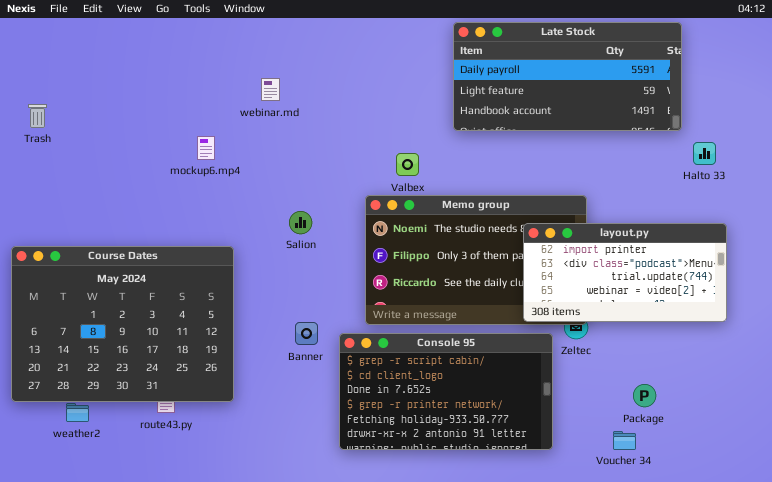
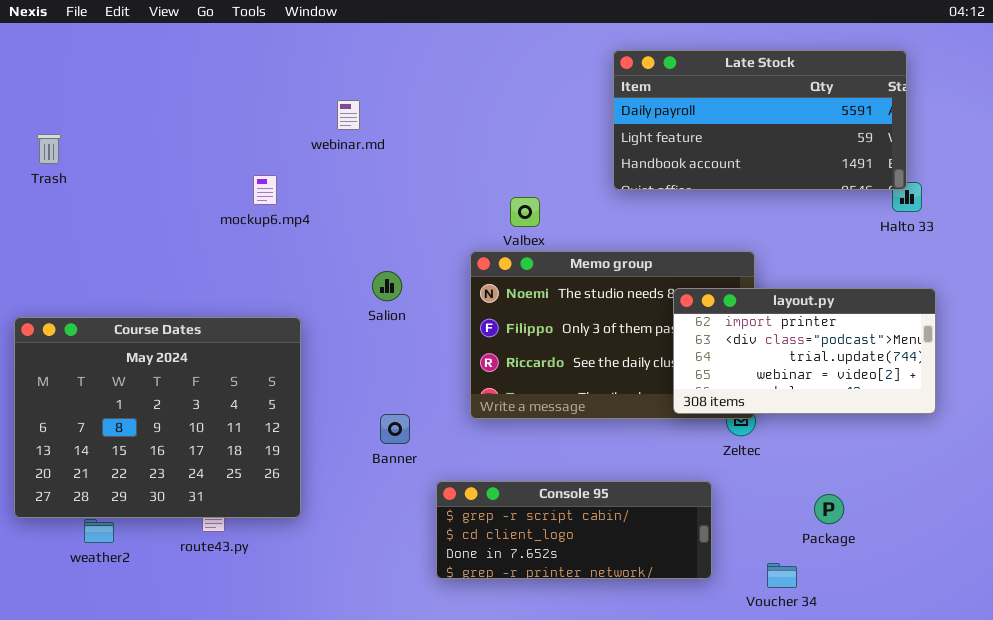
Late Stock: [453,22,682,131] -> [613,50,907,190], moved
Console 95: [339,333,553,450] -> [436,481,712,579], resized
Voucher 34: [613,431,636,450] -> [767,563,797,588], moved

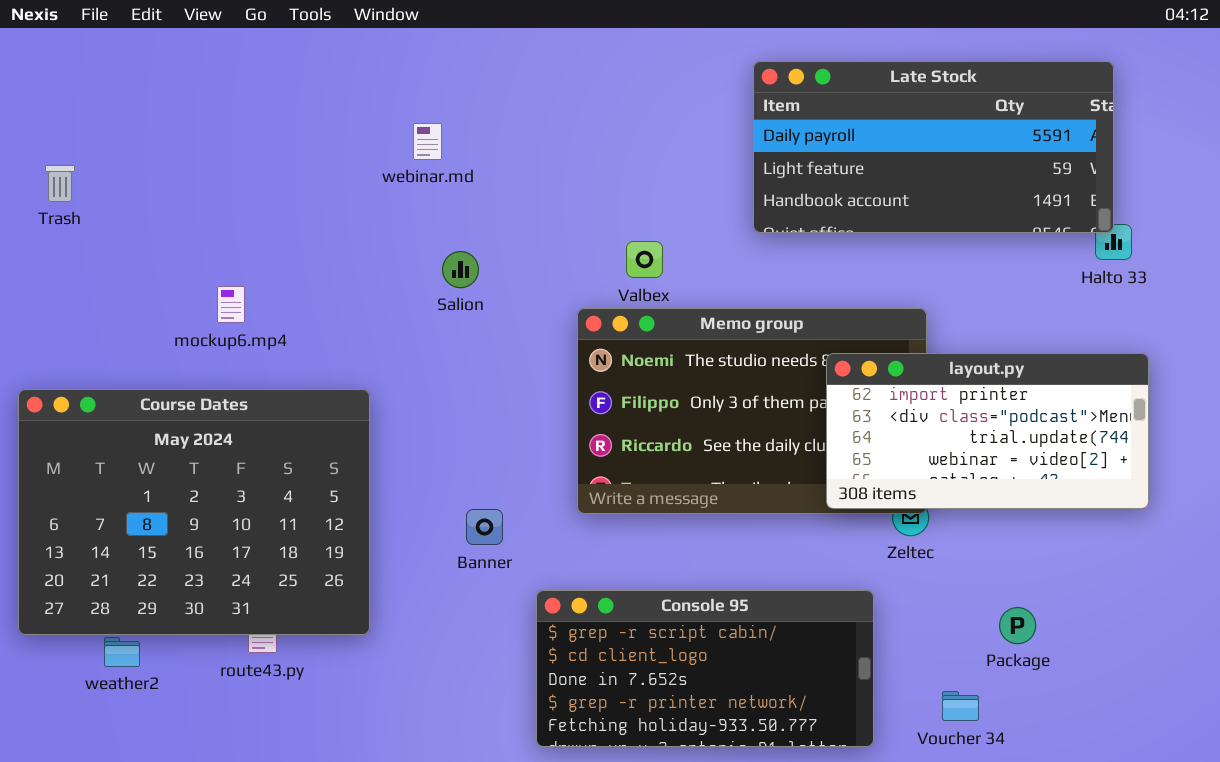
mockup6.mp4: [253,175,277,205] -> [217,286,245,323], moved
Salion: [372,271,402,301] -> [442,251,479,288], moved
Console 95: [436,481,712,579] -> [536,590,874,747], resized

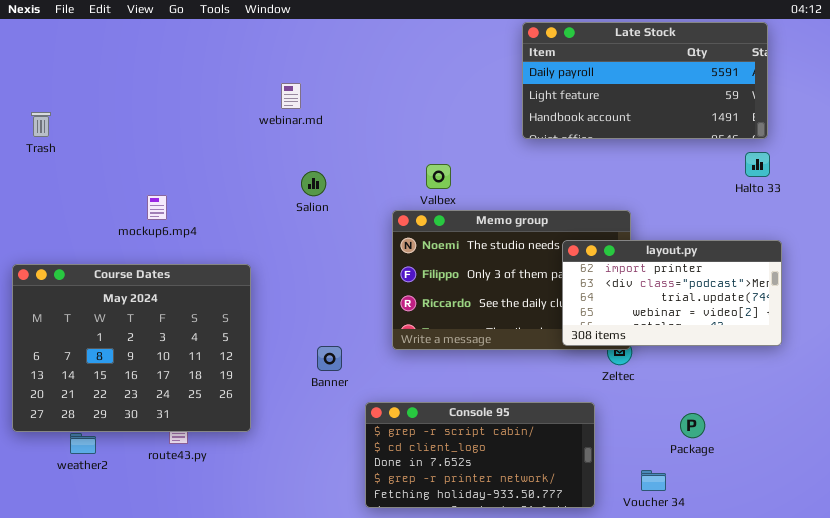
Late Stock: [753,61,1114,233] -> [522,22,768,139], moved

